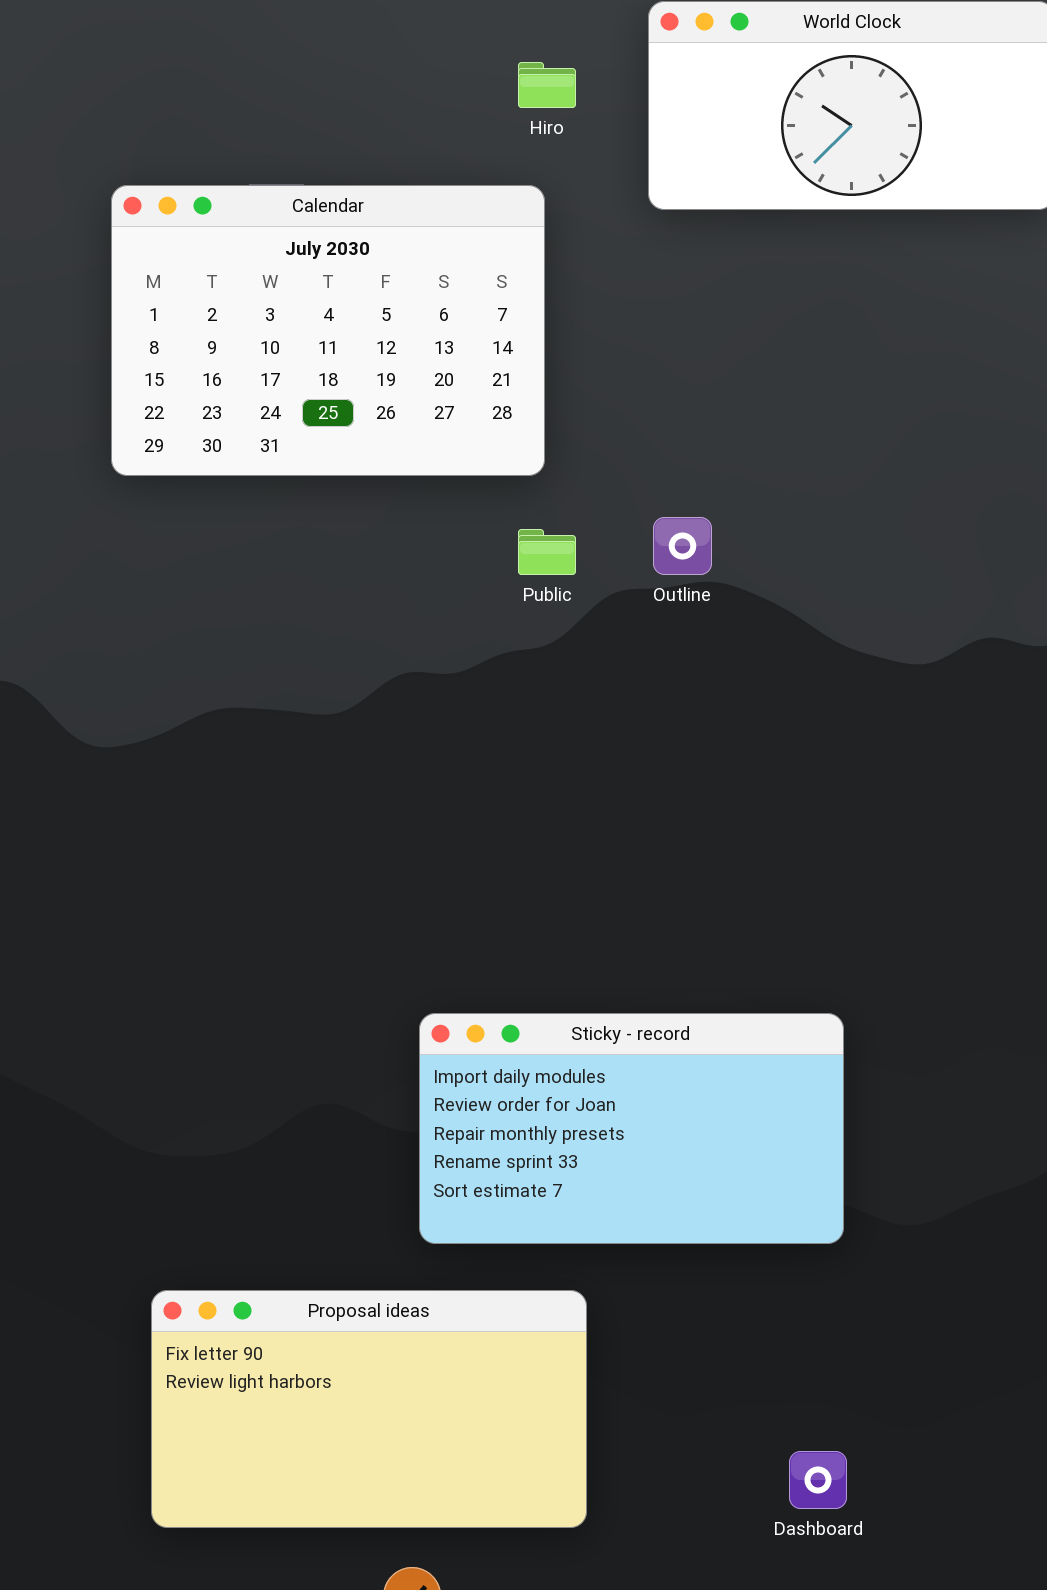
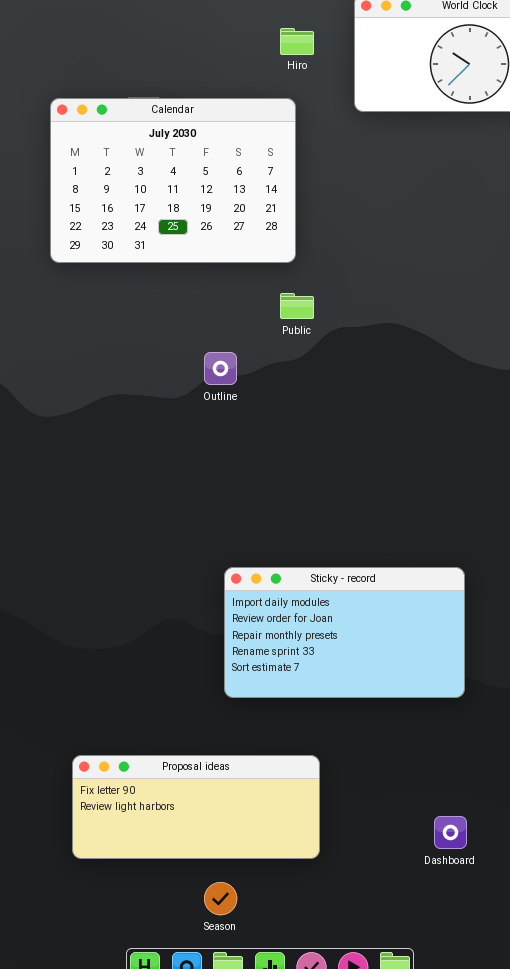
Outline: [653,517,712,575] -> [204,352,237,385], moved
Proposal ideas: [151,1290,587,1528] -> [72,755,320,859], resized

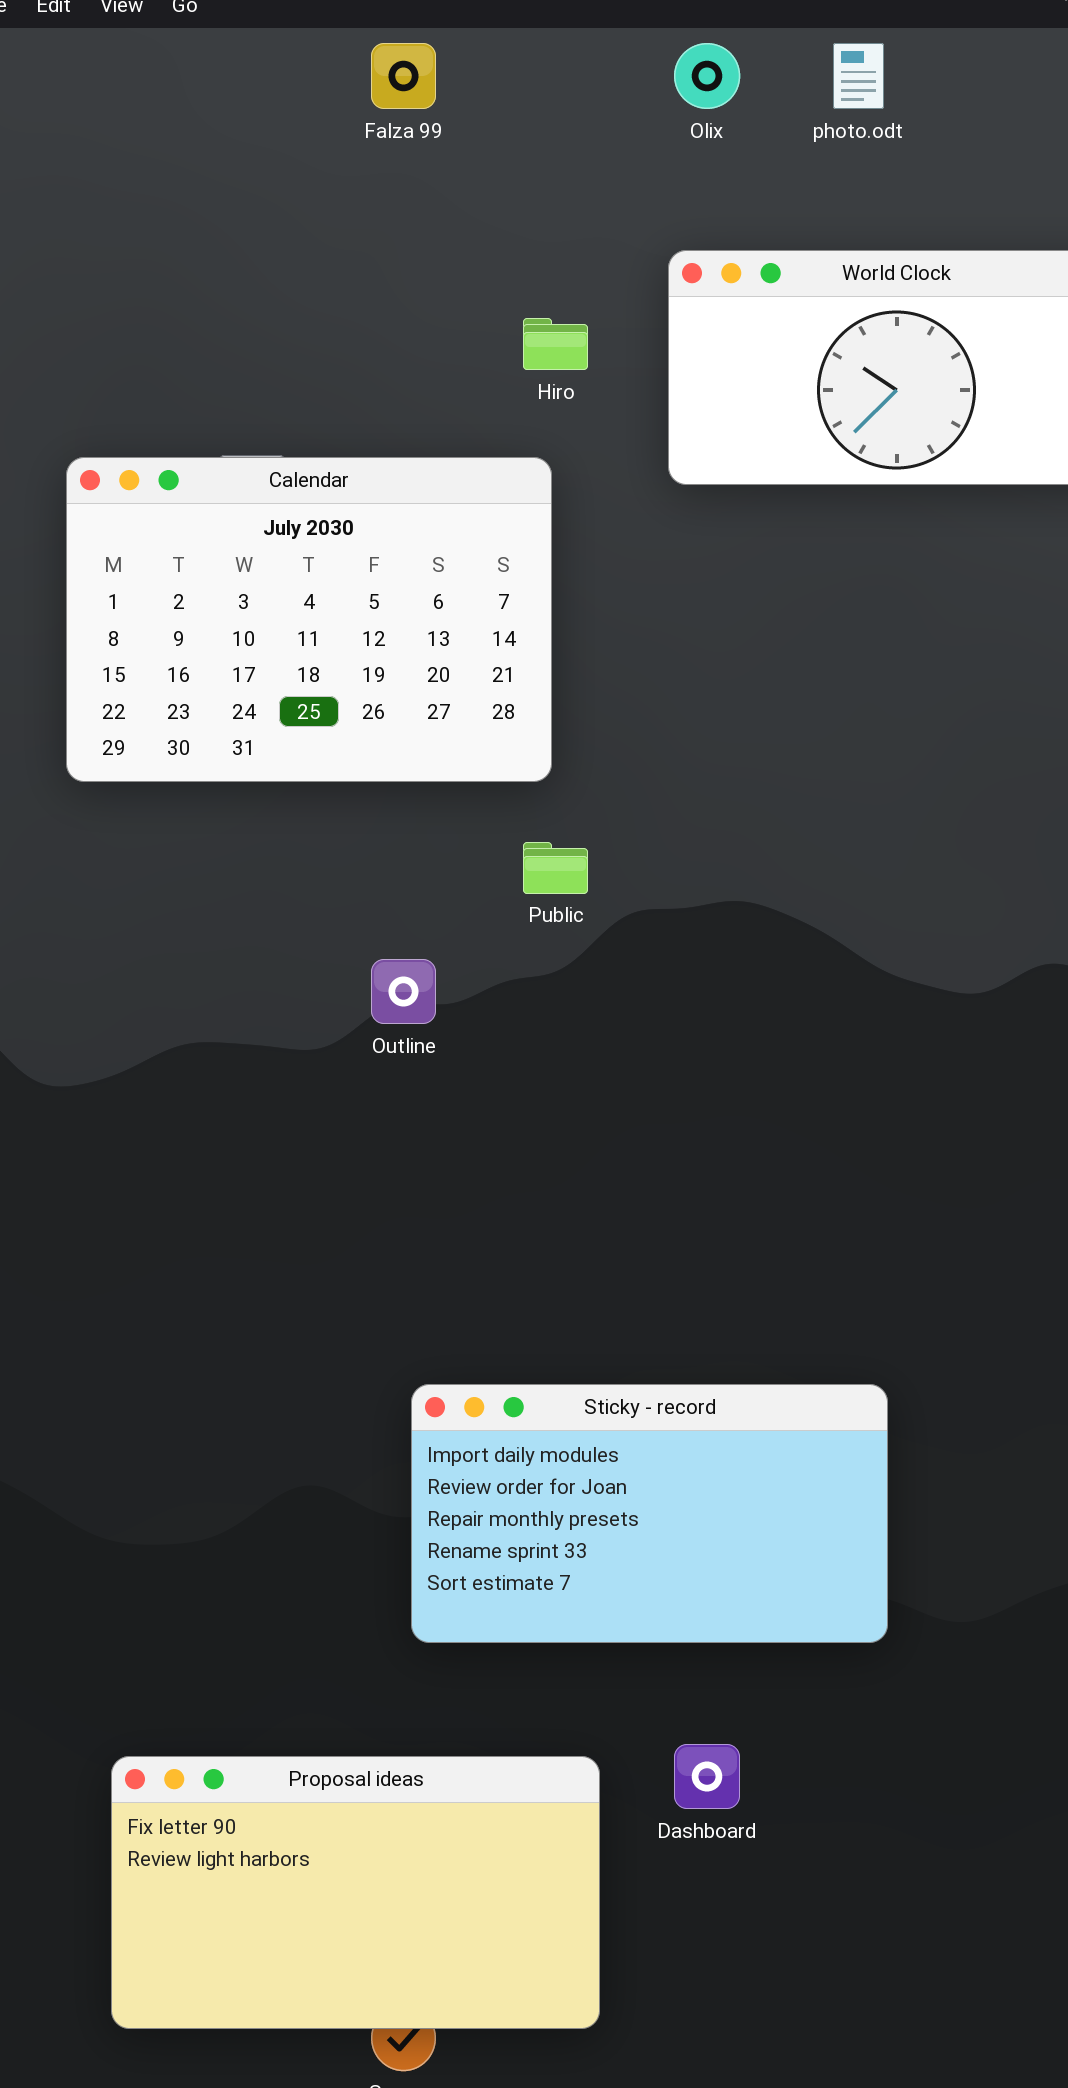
Proposal ideas: [72,755,320,859] -> [111,1756,600,2029], resized
Dashboard: [434,816,467,849] -> [674,1744,740,1809], moved

